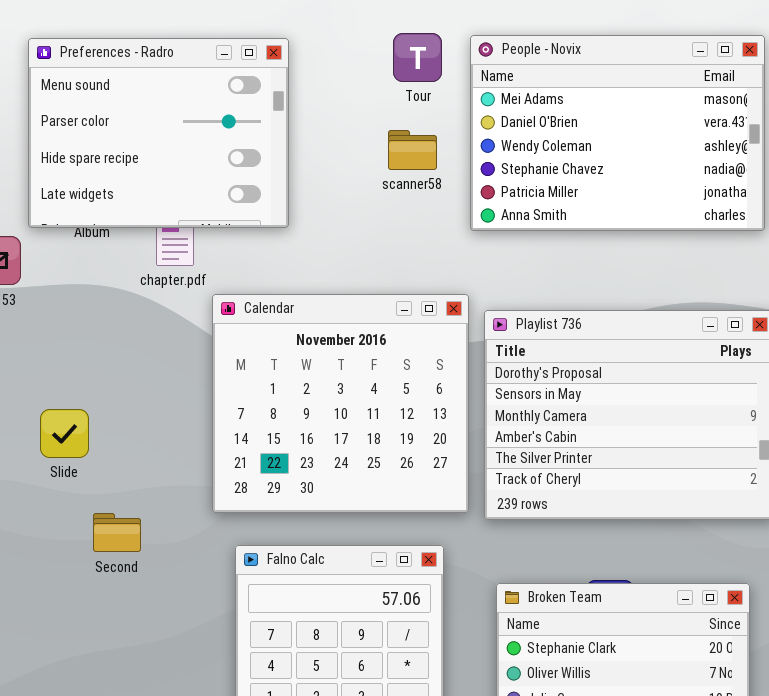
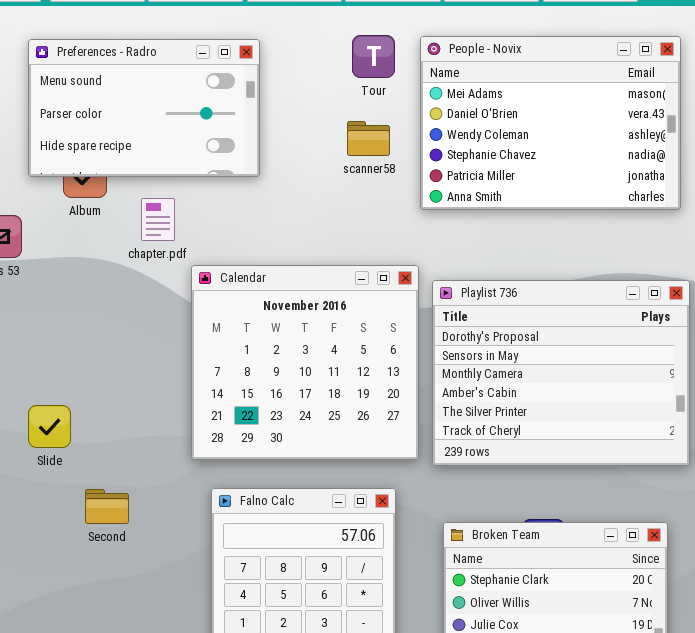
Preferences - Radro: [28,38,289,228] -> [28,39,260,177], resized
Slide: [40,409,89,458] -> [28,405,71,448], moved
Second: [93,513,141,552] -> [85,489,129,524], moved

